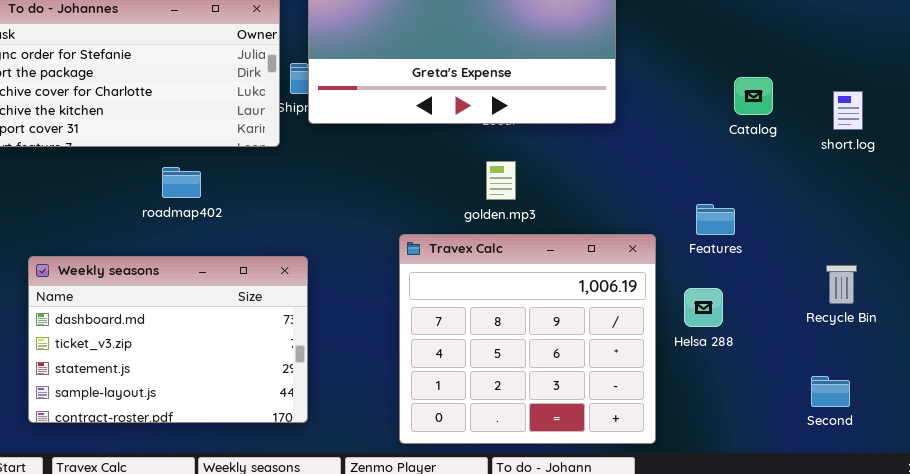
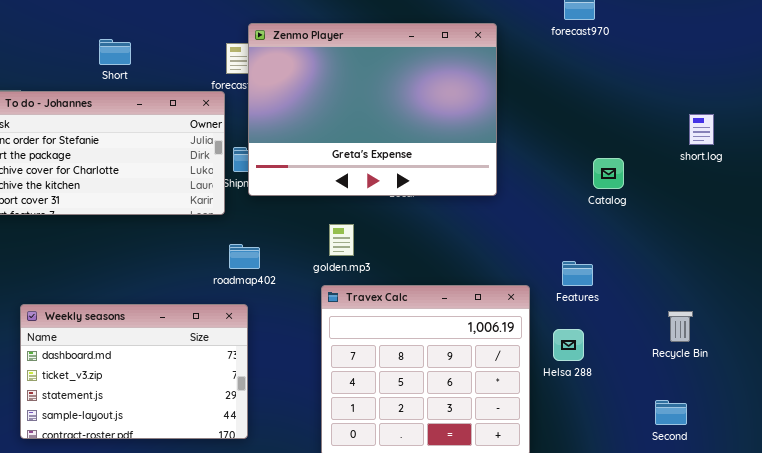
short.log: [833,91,863,130] -> [689,114,714,145], moved
golden.mp3: [486,161,516,200] -> [329,224,354,256], moved
roadmap402: [162,167,201,198] -> [229,244,260,269], moved

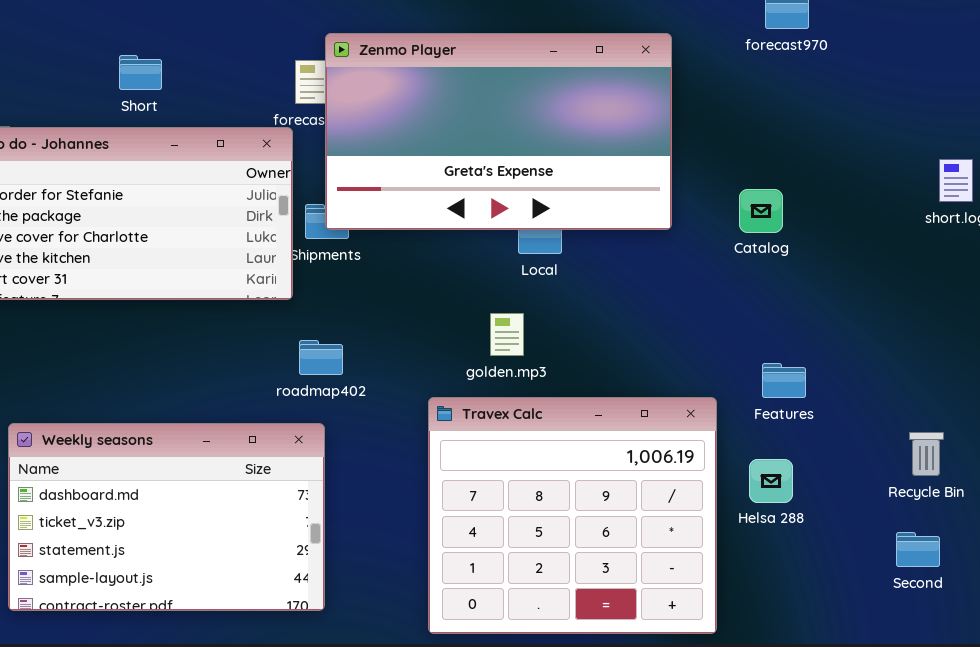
Zenmo Player: [248,23,497,196] -> [325,33,672,230], resized
Catalog: [593,158,624,189] -> [739,189,783,233], moved
golden.mp3: [329,224,354,256] -> [490,313,524,356], moved
Second: [655,400,687,425] -> [896,532,940,567], moved

